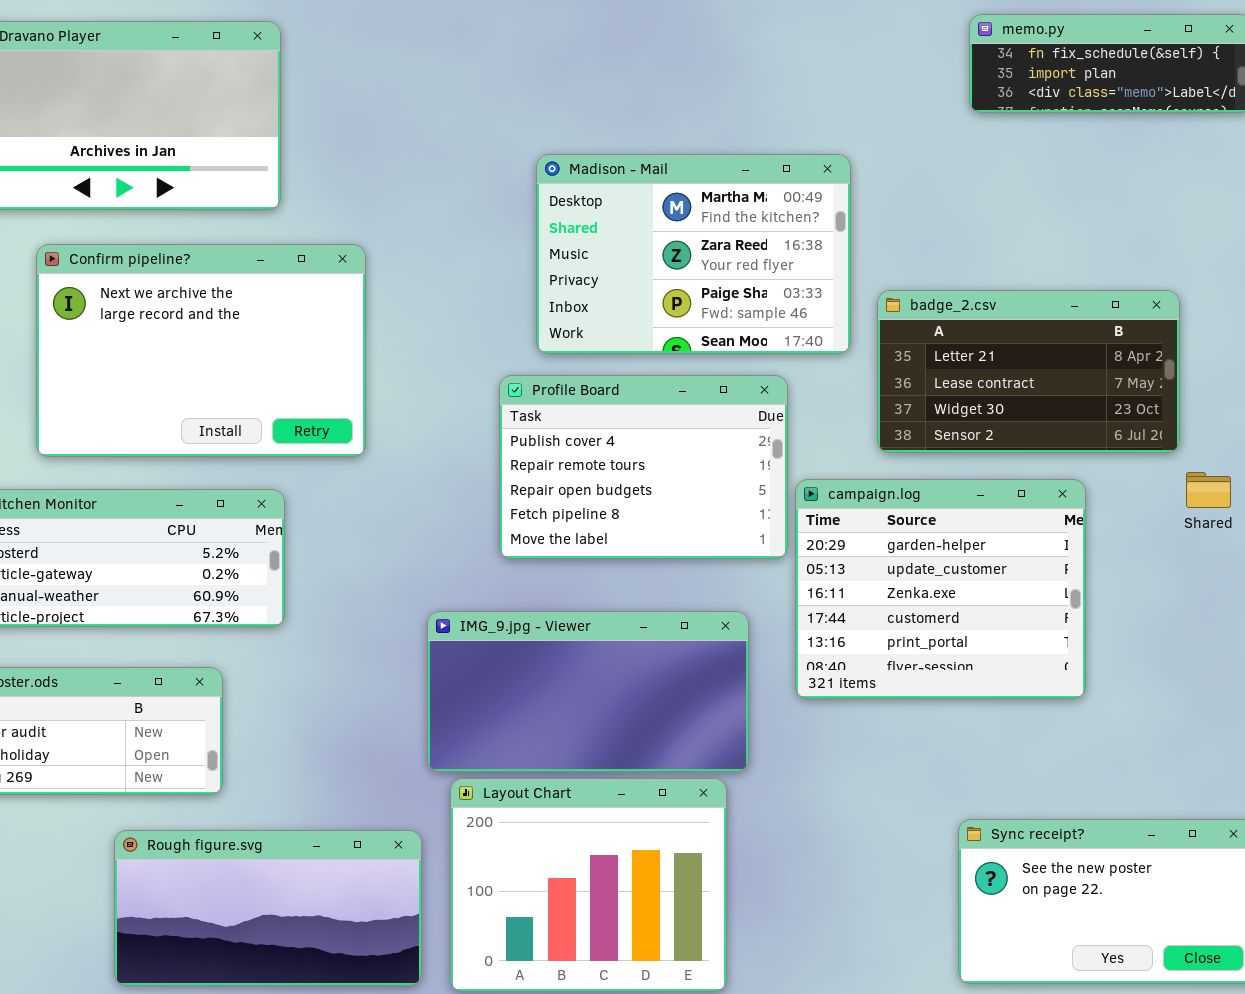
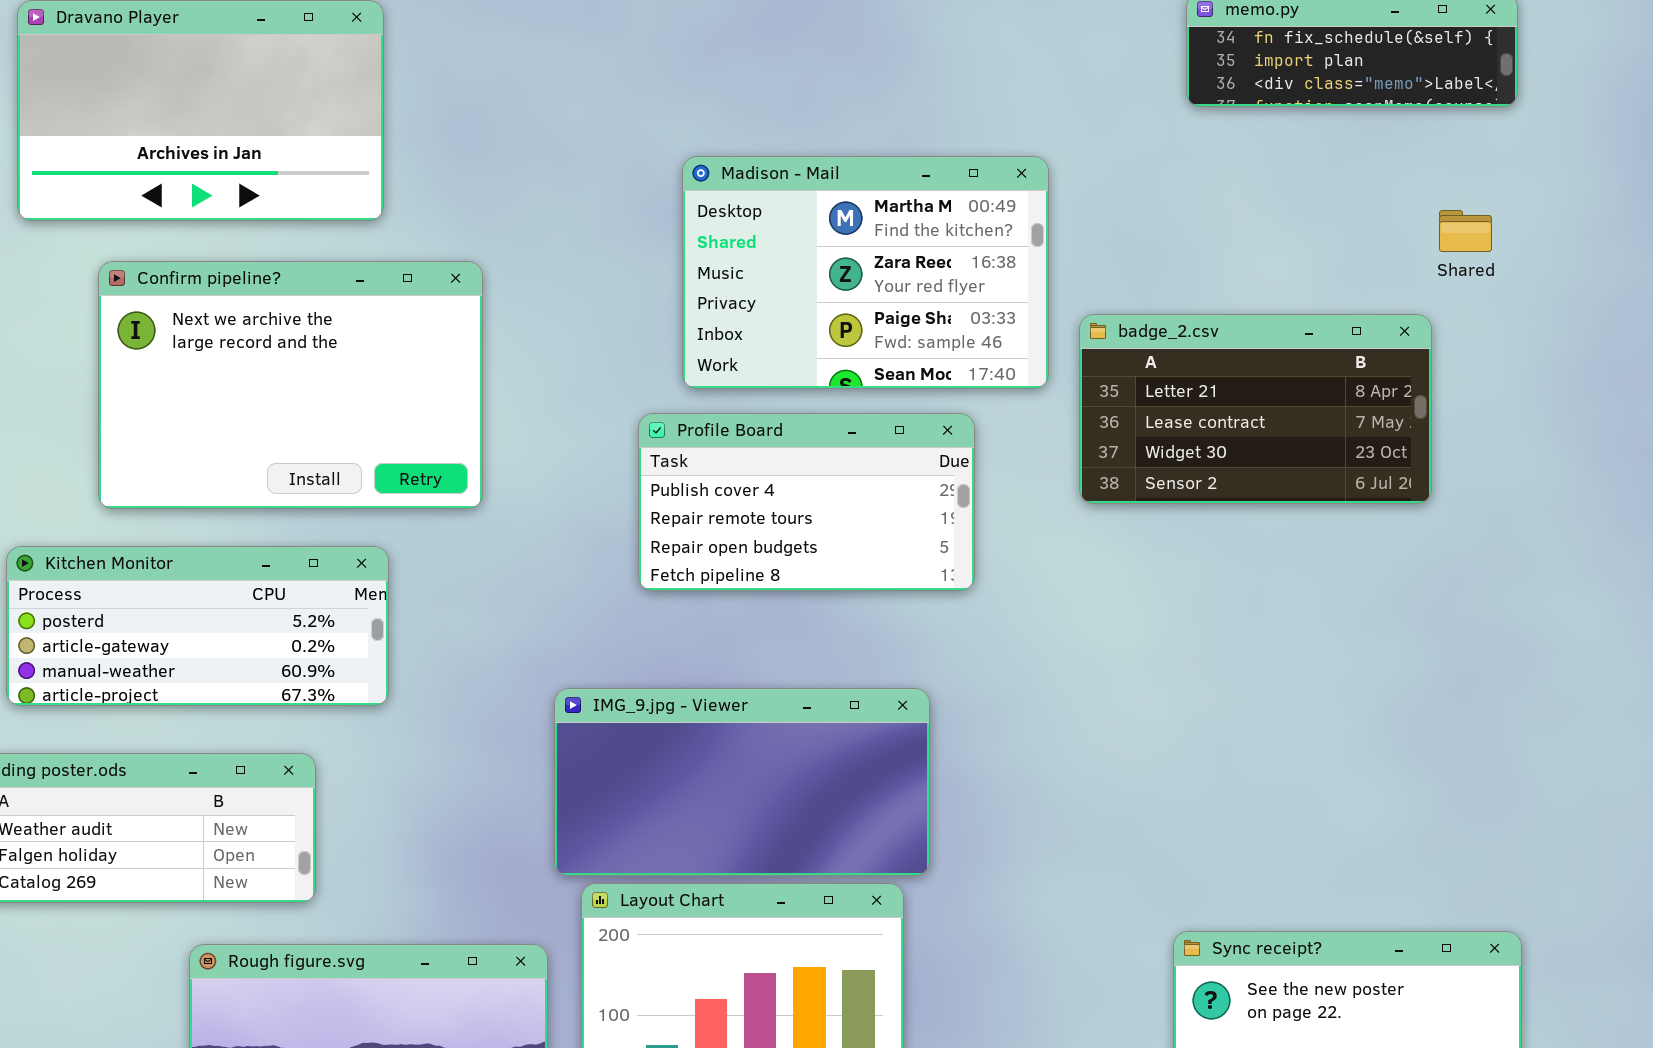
Profile Board: [499,375,788,559] -> [638,413,975,591], resized
Shared: [1186,472,1231,508] -> [1439,210,1492,252], moved
campaign.log: [795,479,1086,699] -> none, closed

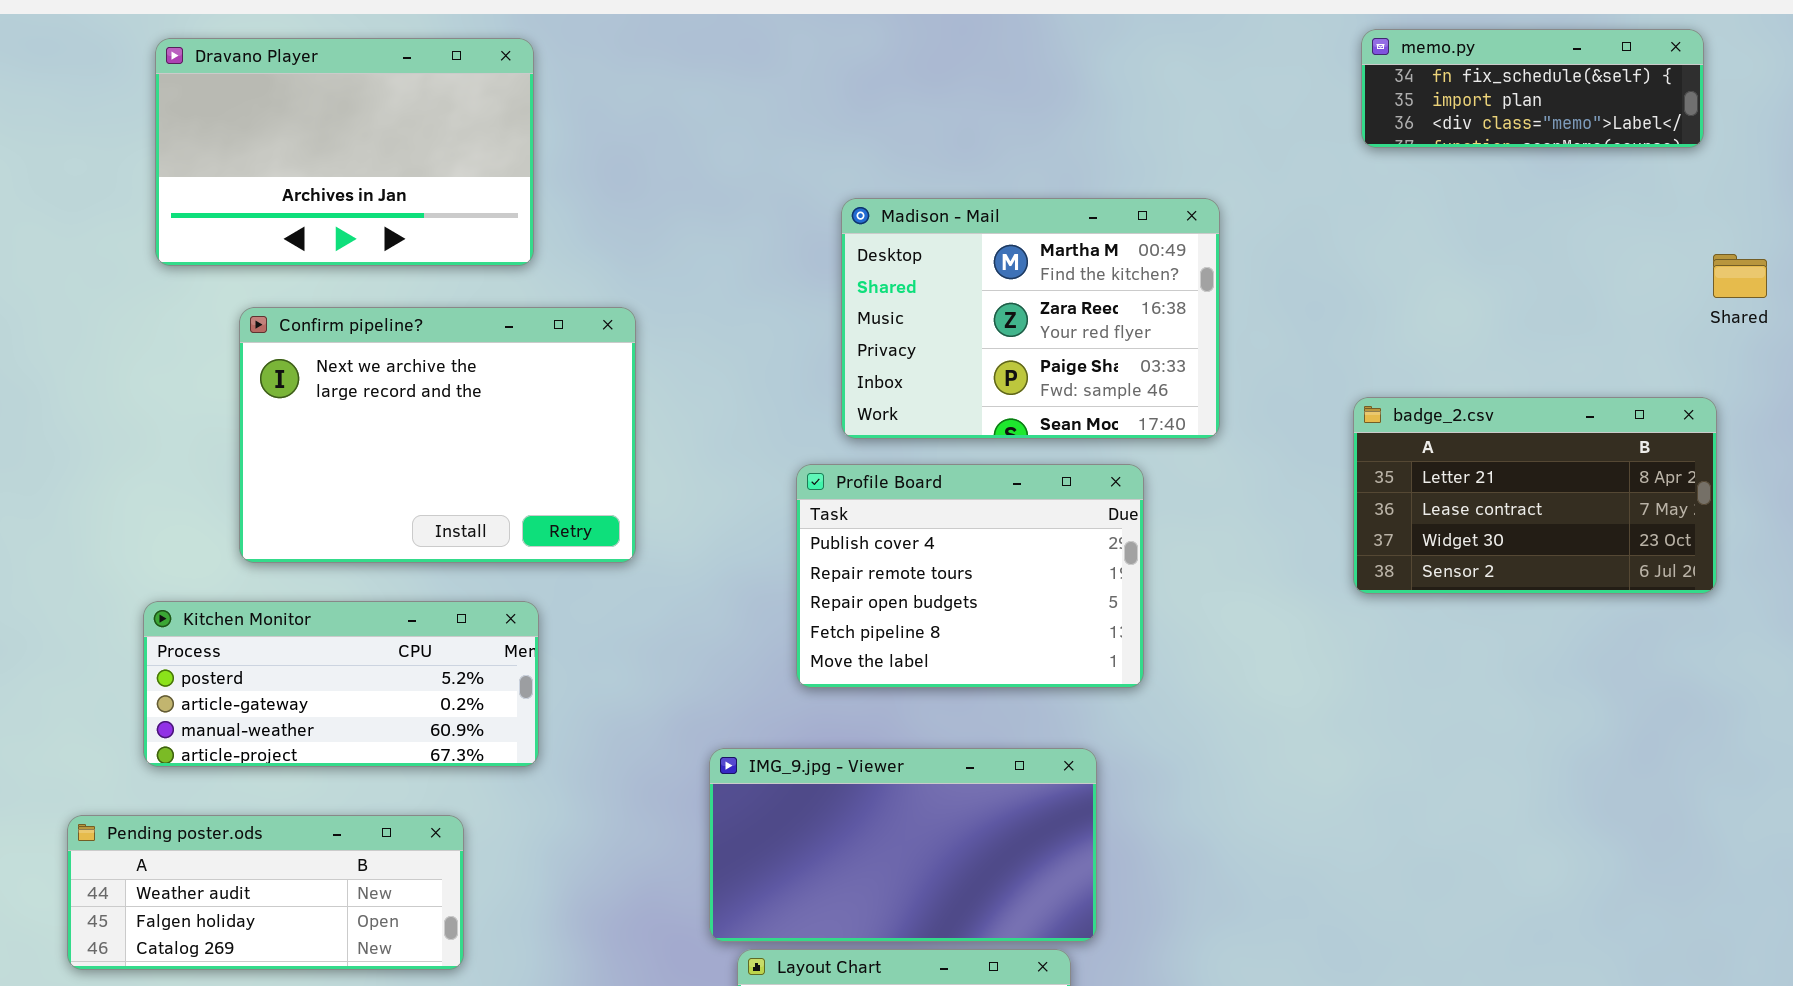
Shared: [1439,210,1492,252] -> [1713,254,1767,298], moved
badge_2.csv: [1079,314,1432,504] -> [1353,397,1717,594], moved
Profile Board: [638,413,975,591] -> [796,464,1144,688], resized

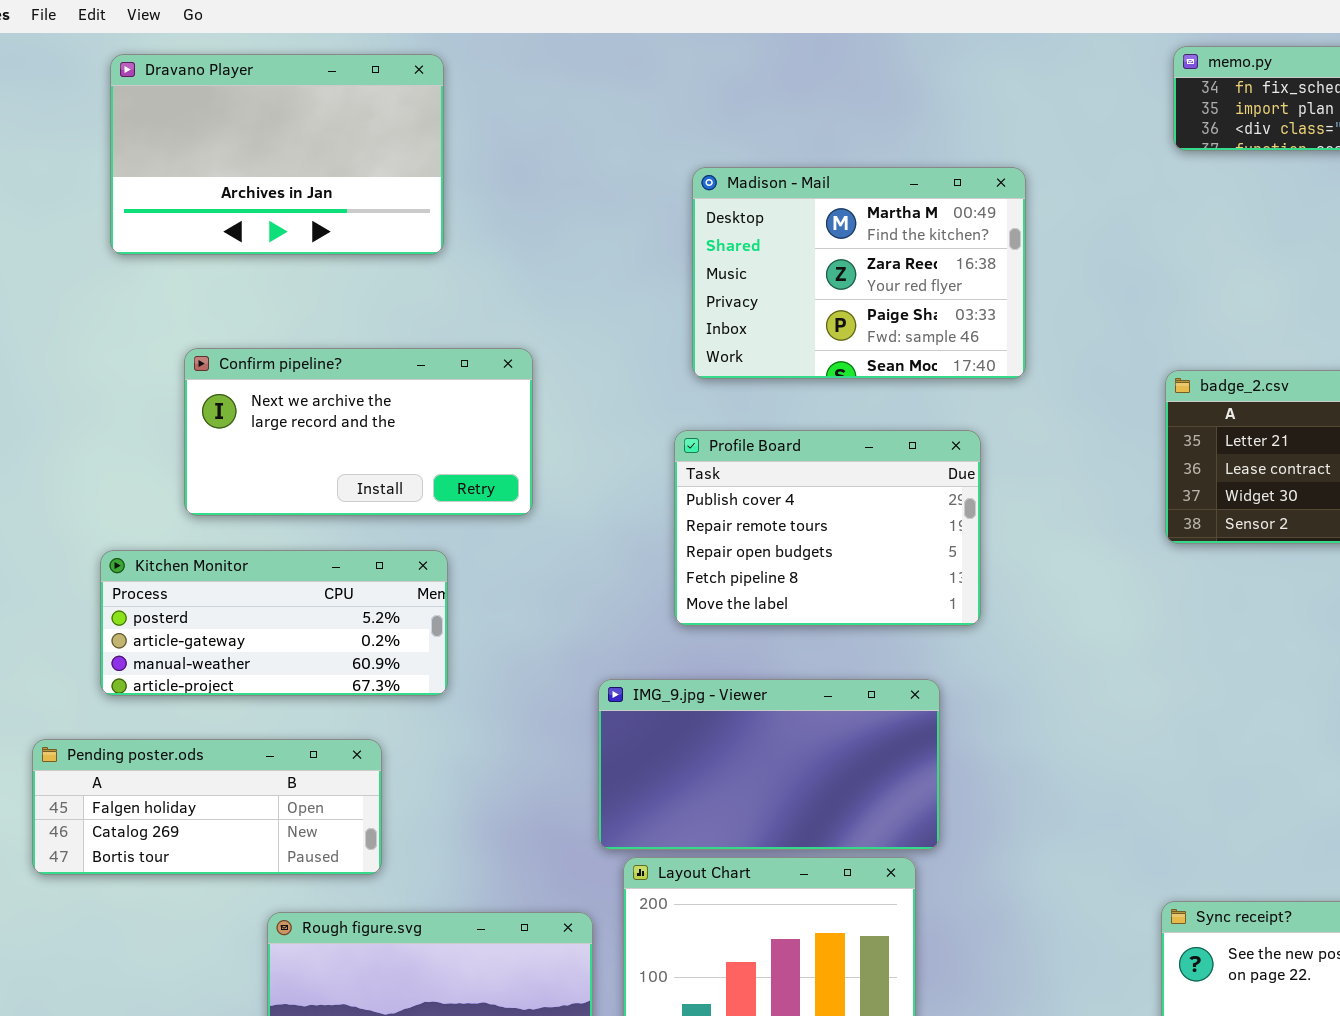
Madison - Mail: [841,198,1220,439] -> [692,167,1026,379], moved
Confirm pipeline?: [239,307,636,563] -> [184,348,533,516], resized
Pending poster.ods: [67,815,464,970] -> [32,739,382,875], scrolled down 1 row

